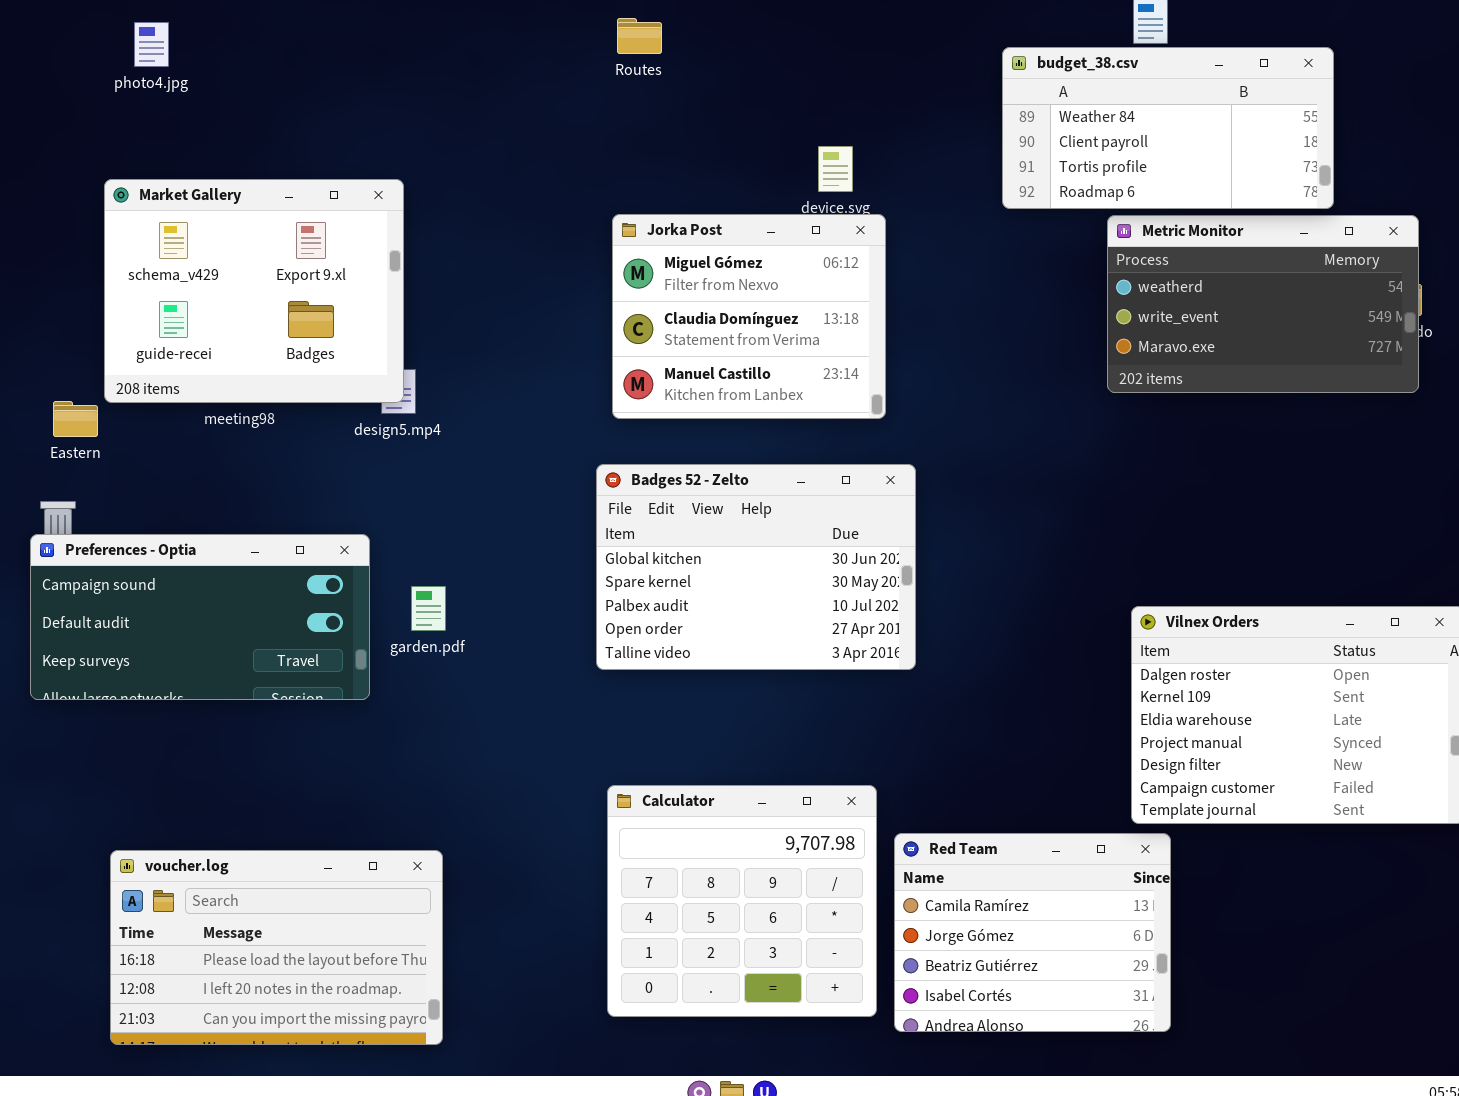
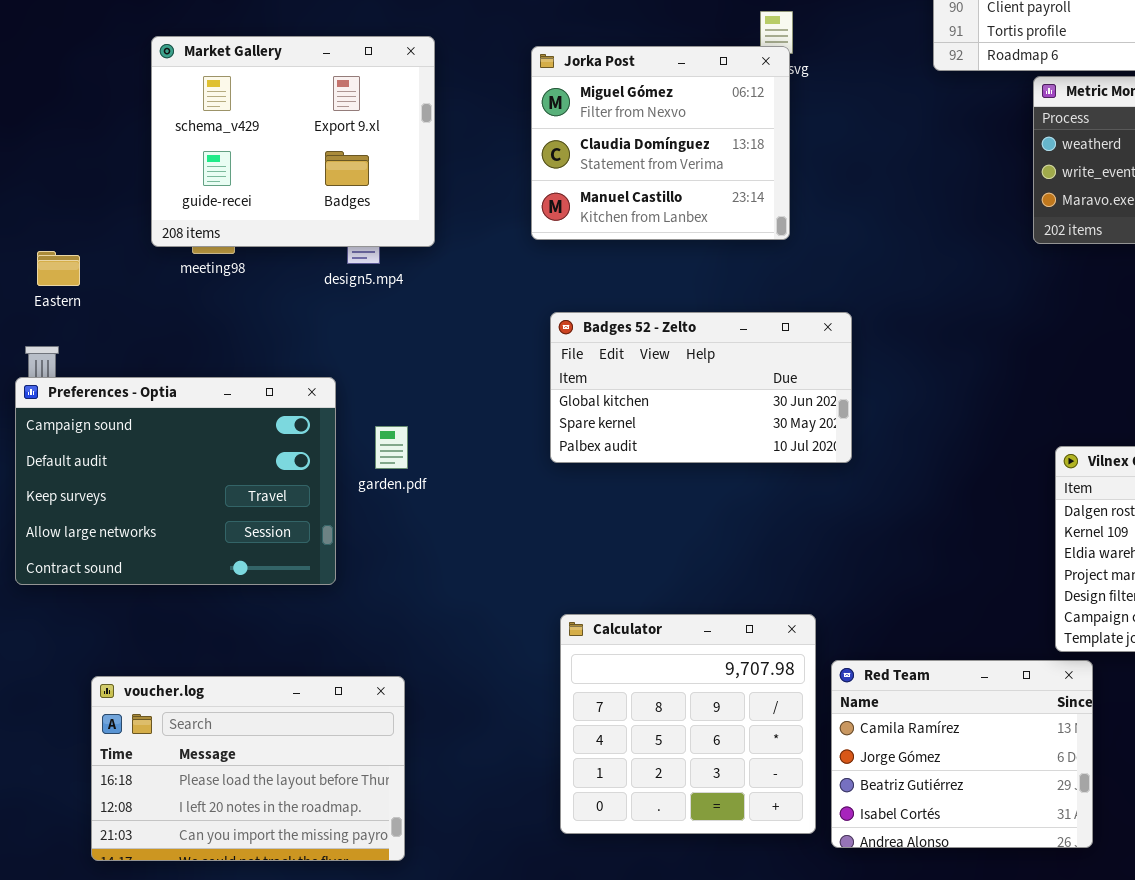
Market Gallery: [104,179,404,403] -> [151,36,435,247], moved
Jorka Post: [612,214,886,419] -> [531,46,790,240], moved
Badges 52 - Zelto: [596,464,916,670] -> [550,312,852,463], resized
Preferences - Optia: [30,534,370,700] -> [15,377,336,585], resized

